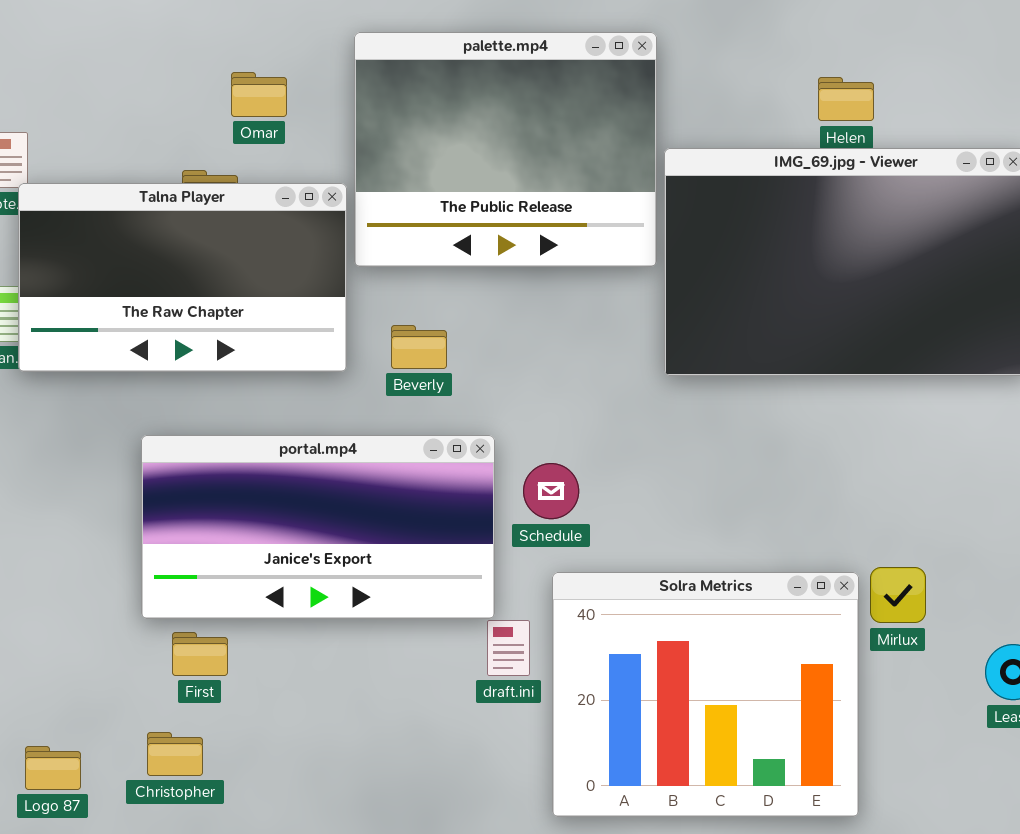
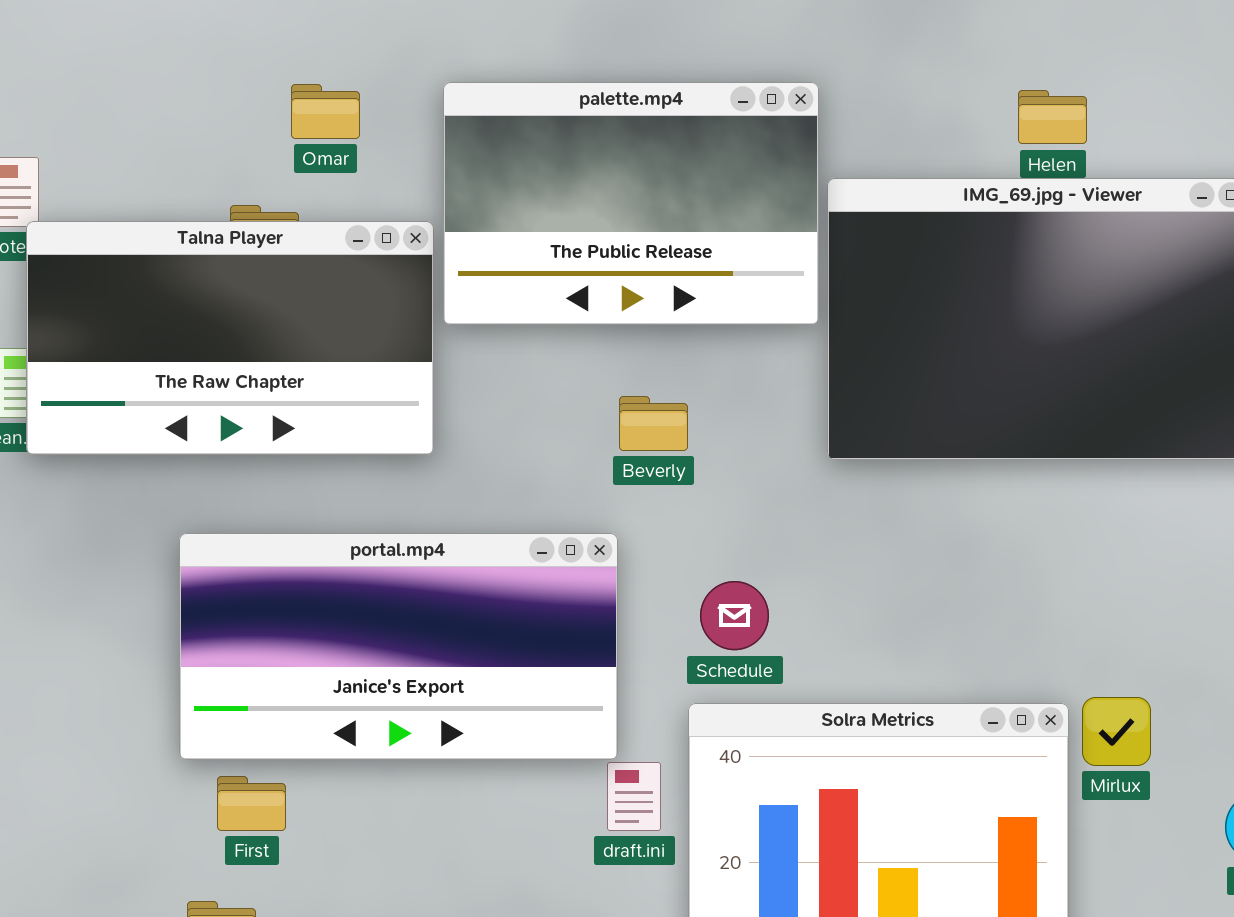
palette.mp4: [354,32,657,267] -> [443,82,819,325], resized
Beverly: [391,325,447,369] -> [619,396,688,451], moved
Schedule: [523,463,579,519] -> [700,581,769,650], moved

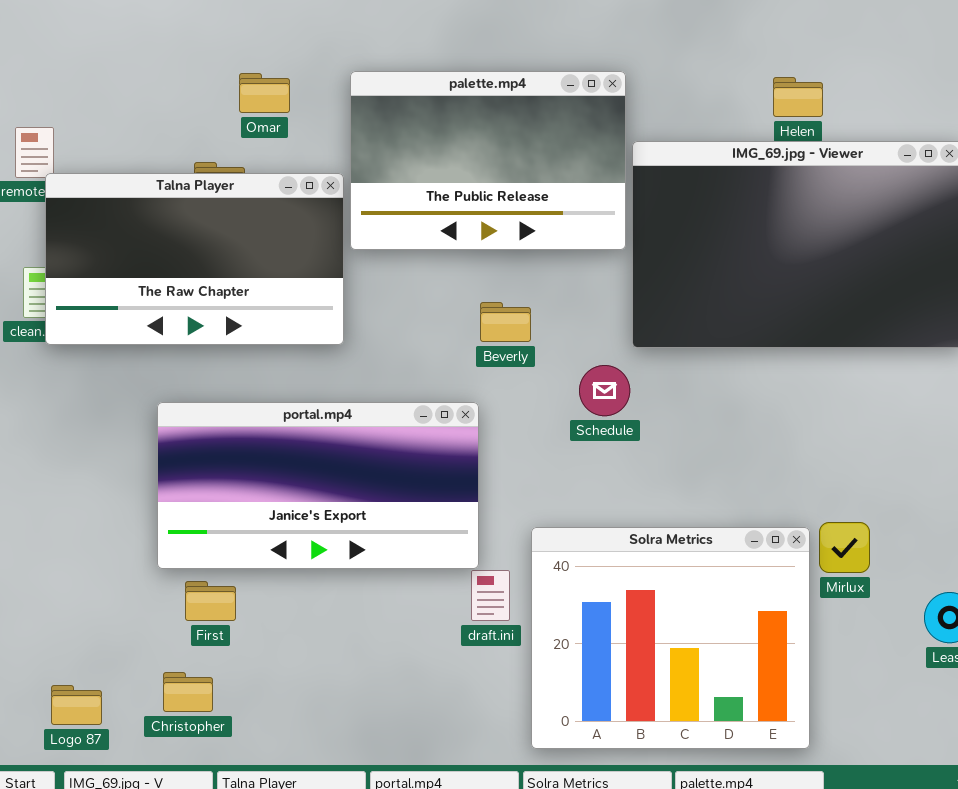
Schedule: [700,581,769,650] -> [579,365,630,416], moved

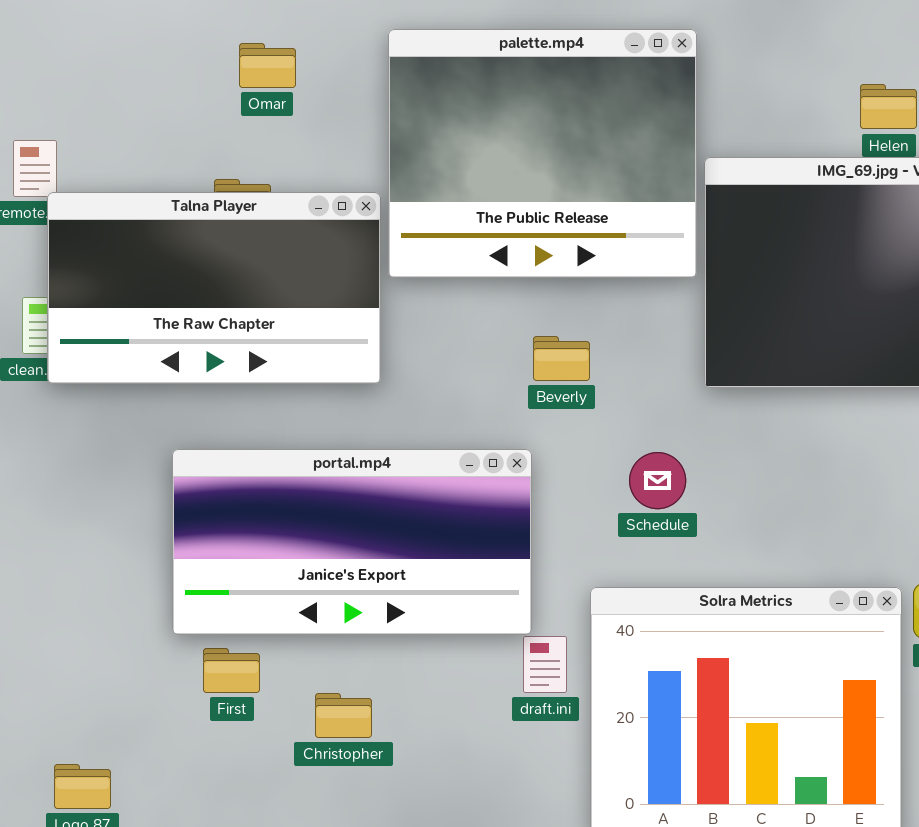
palette.mp4: [350,71,626,250] -> [388,29,697,278], resized
Omar: [239,73,290,113] -> [239,43,296,88], moved
Schedule: [579,365,630,416] -> [629,452,686,509], moved
Christopher: [163,672,213,712] -> [315,693,372,738], moved

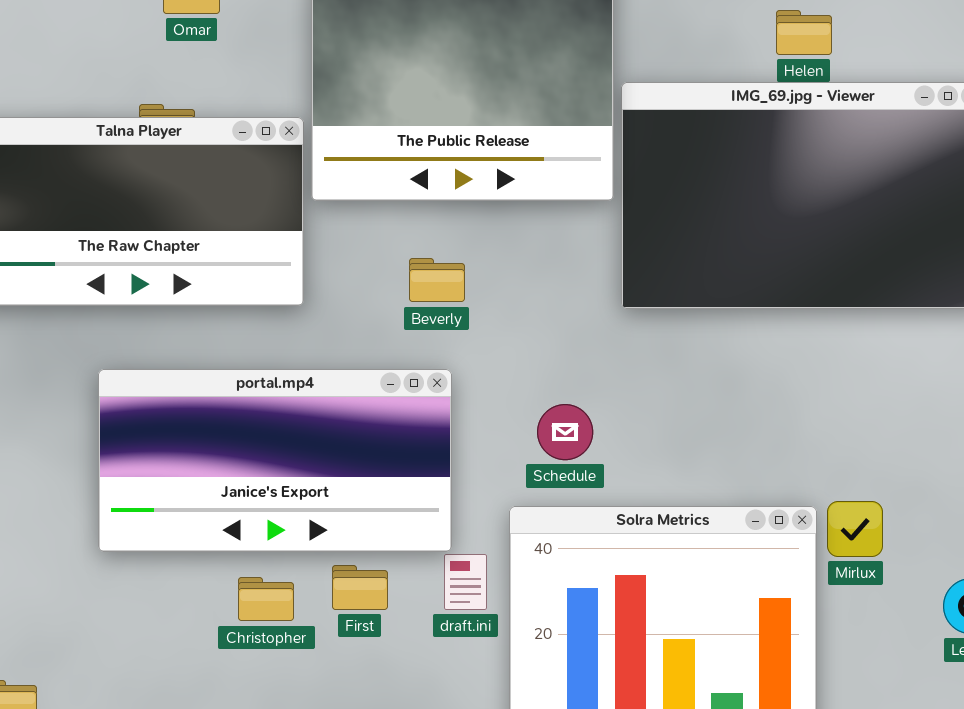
Beverly: [533,336,590,381] -> [409,258,465,302], moved
Schedule: [629,452,686,509] -> [537,404,593,460], moved
First: [203,648,260,693] -> [332,565,388,610], moved
Christopher: [315,693,372,738] -> [238,577,294,621], moved

